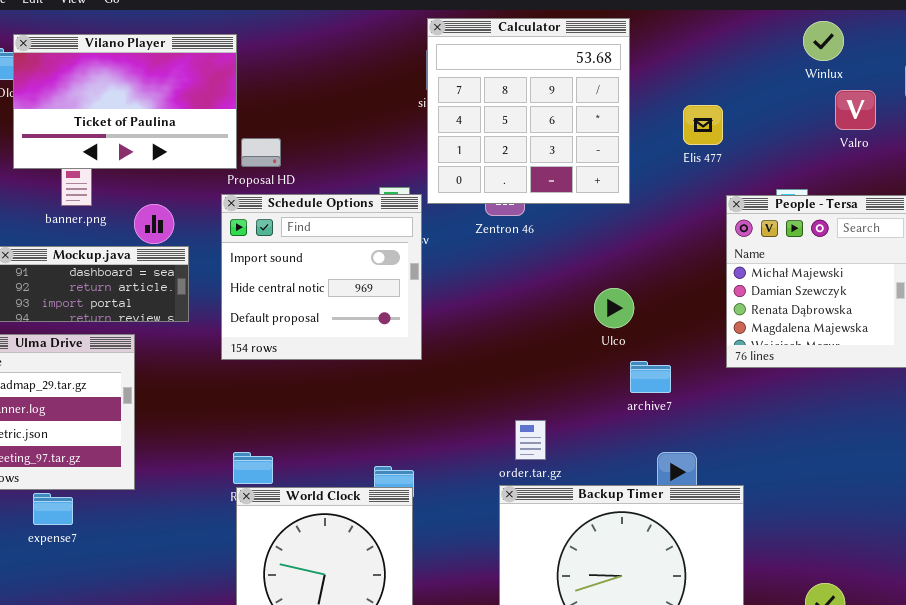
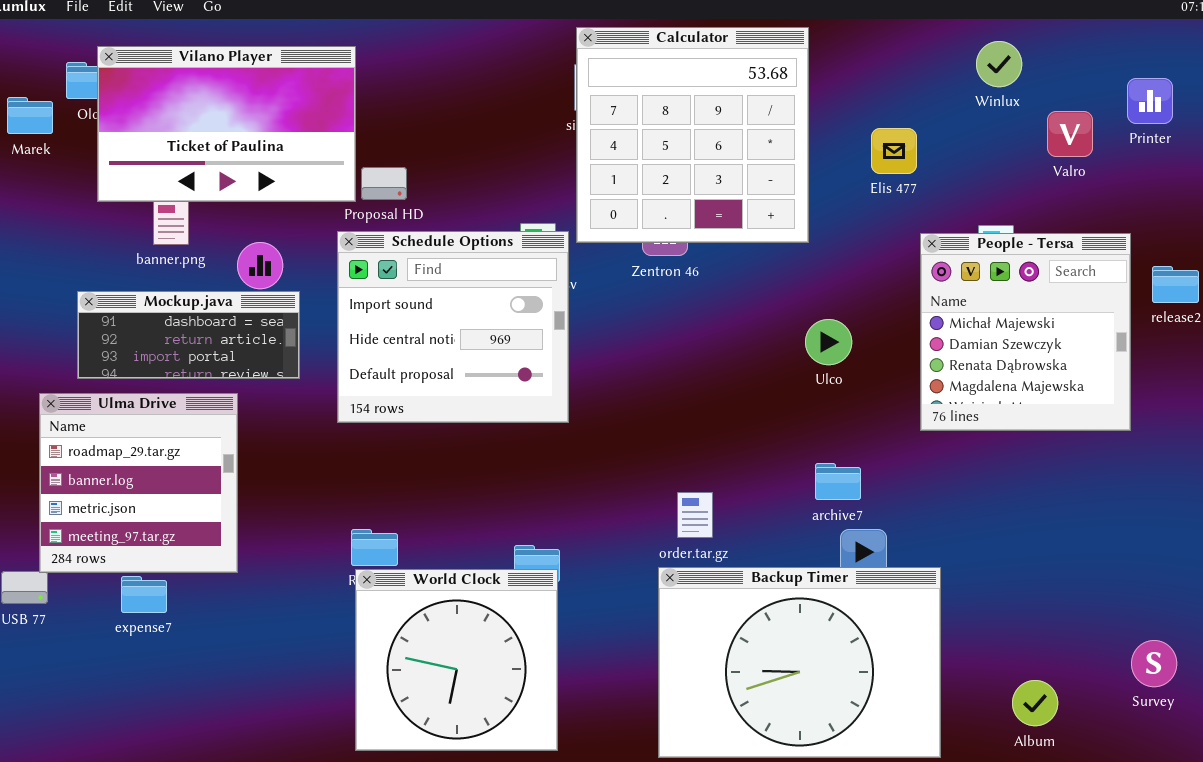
Winlux: [803,21,844,61] -> [976,41,1022,87], moved
Ulco: [594,288,634,328] -> [805,319,852,365], moved
archive7: [630,361,671,393] -> [815,463,861,500], moved

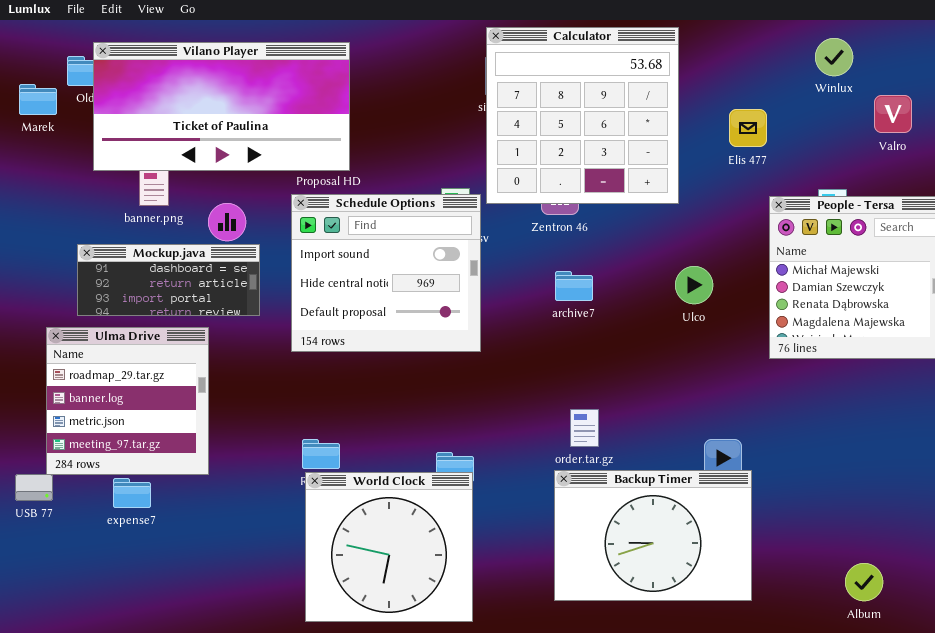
Vilano Player: [97,46,356,202] -> [93,42,350,171], resized
archive7: [815,463,861,500] -> [555,271,593,301], moved
Backup Timer: [658,567,941,758] -> [554,470,752,601], resized

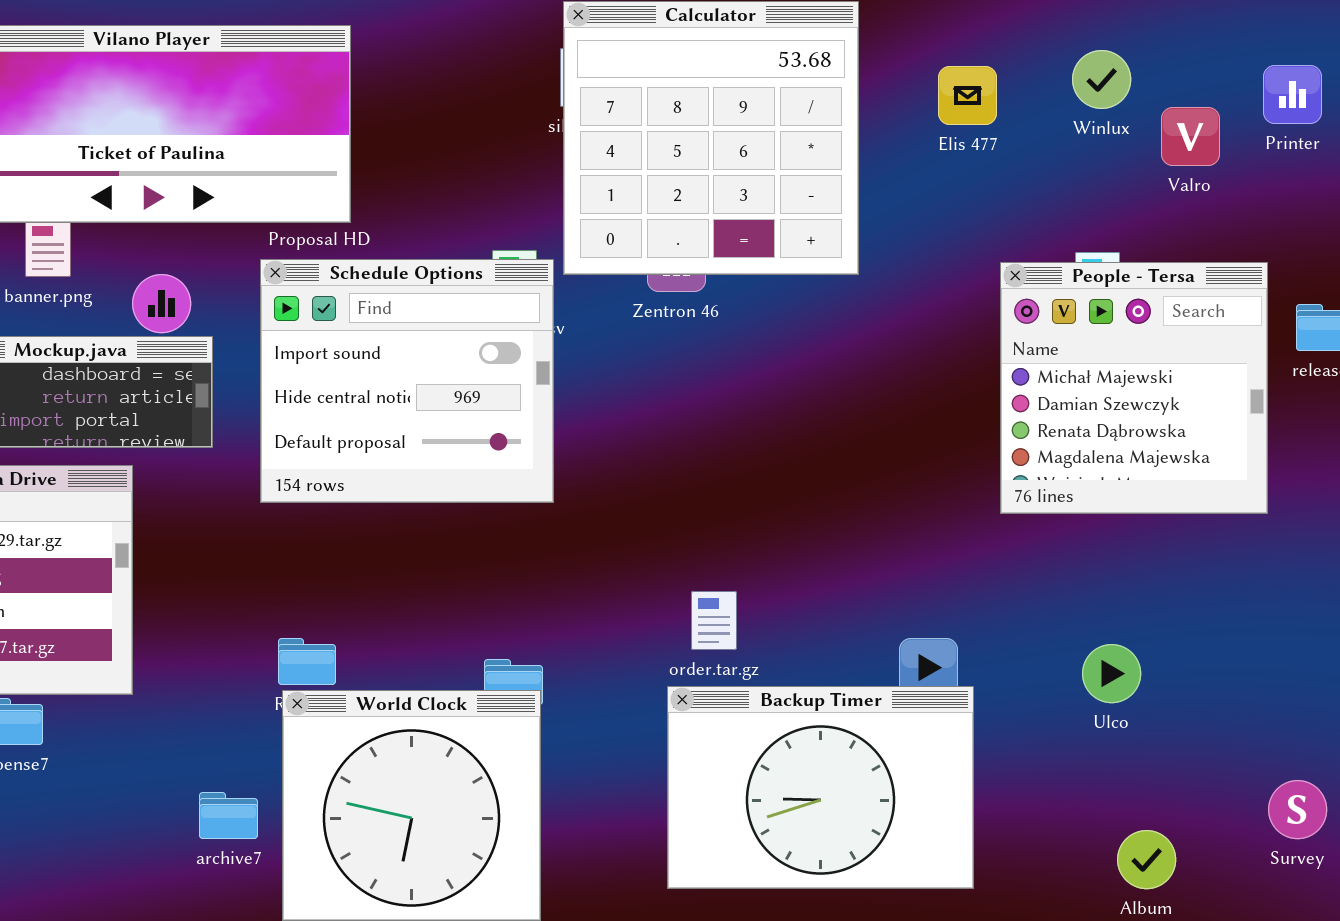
Winlux: [815,38,853,76] -> [1072,50,1131,109], moved
Elis 477: [729,109,767,147] -> [938,66,997,125], moved
Ulco: [675,266,713,304] -> [1082,644,1141,703], moved
archive7: [555,271,593,301] -> [199,792,258,839], moved

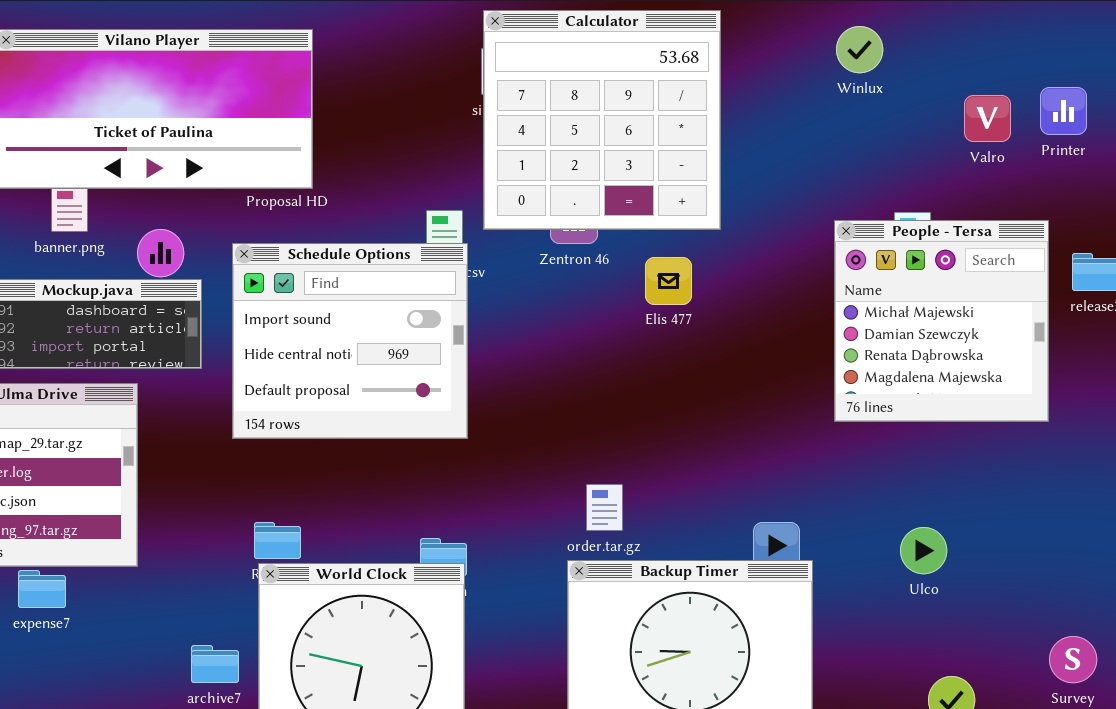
Winlux: [1072,50,1131,109] -> [836,26,883,73], moved
Printer: [1263,65,1322,124] -> [1040,87,1087,135], moved
Elis 477: [938,66,997,125] -> [645,257,692,305], moved
Schedule Options: [260,259,554,503] -> [232,243,468,439], moved

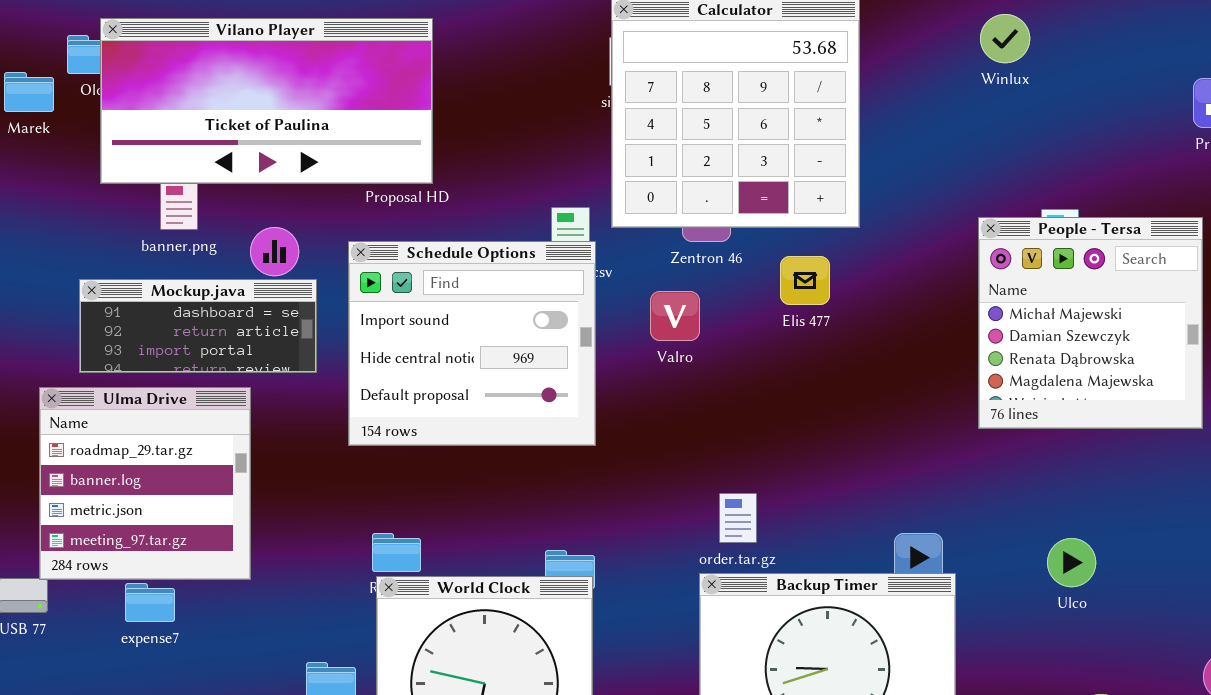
Valro: [964,95,1011,142] -> [650,291,700,341], moved

